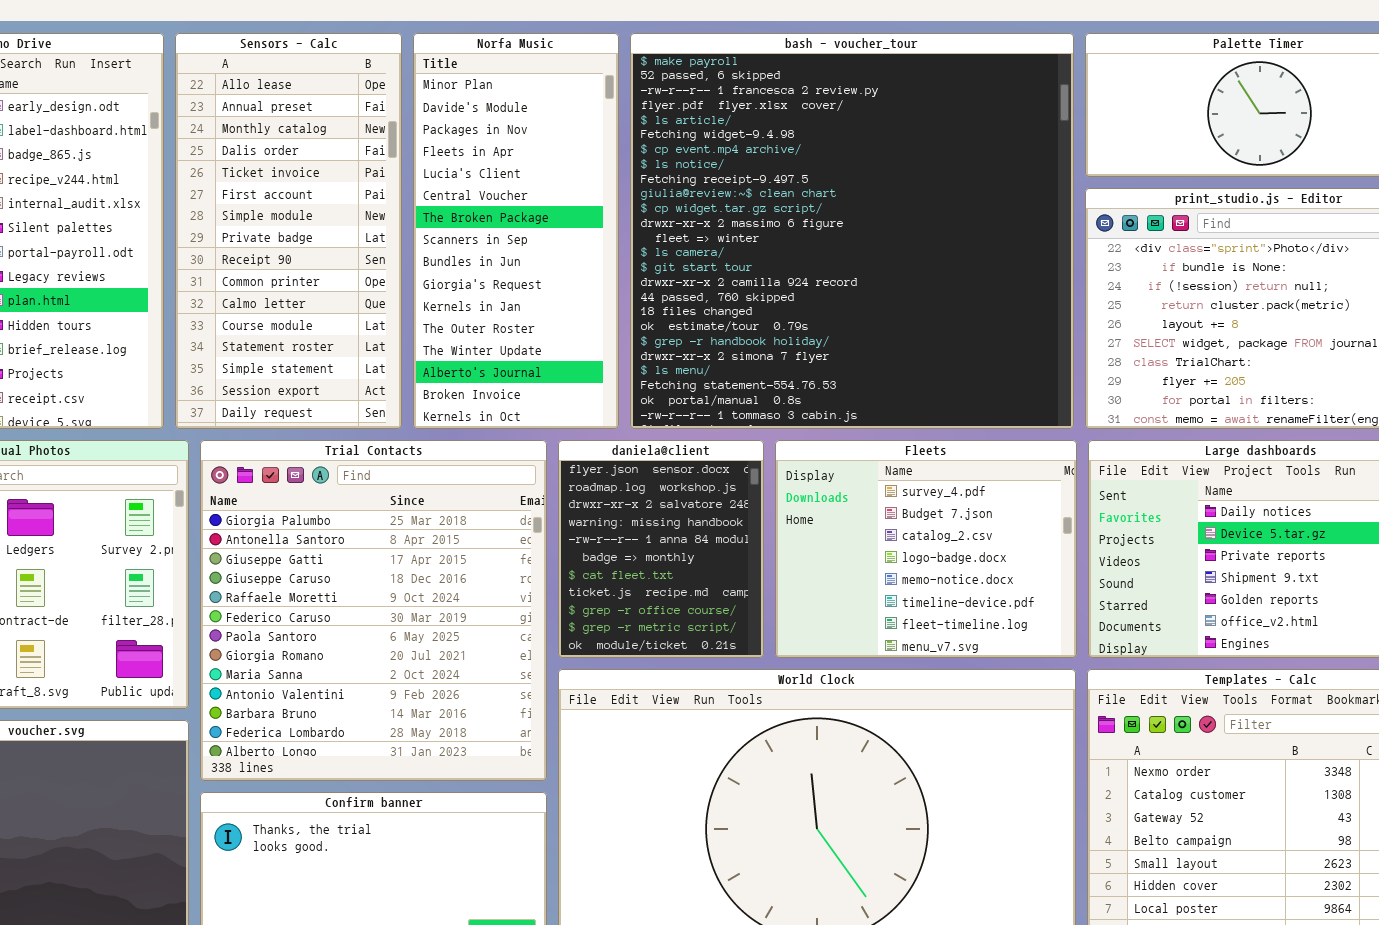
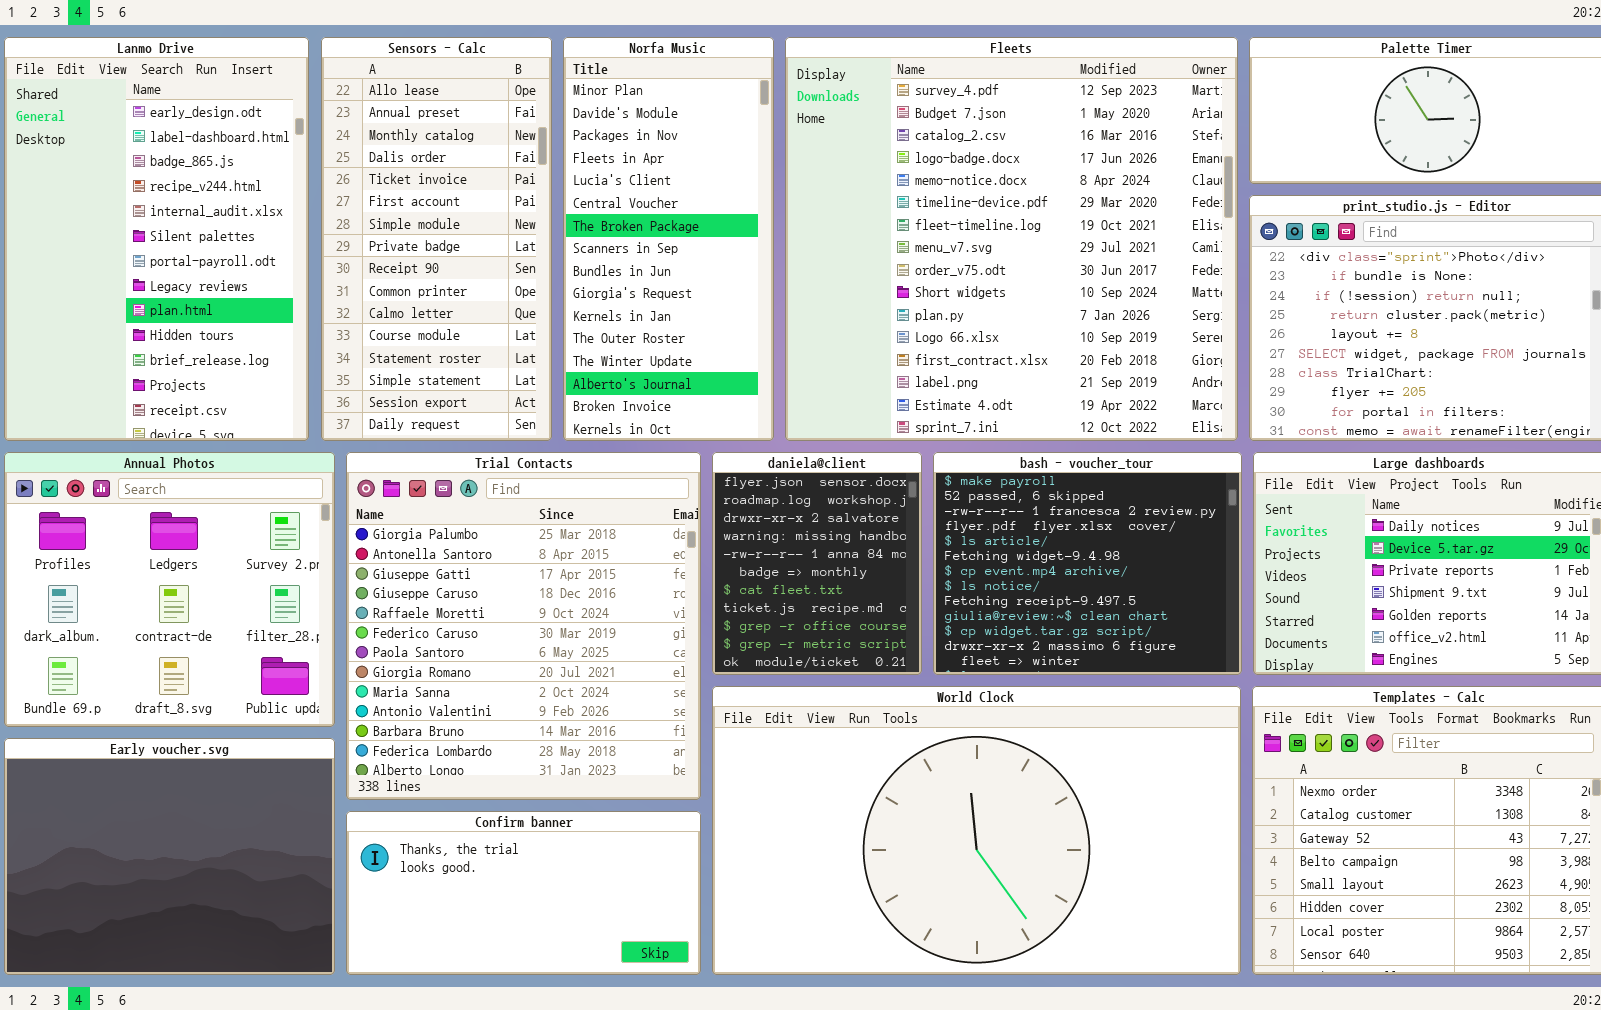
bash - voucher_tour: [630,33,1074,429] -> [933,452,1242,675], moved, resized
Fleets: [775,440,1077,658] -> [785,37,1238,441], moved, resized

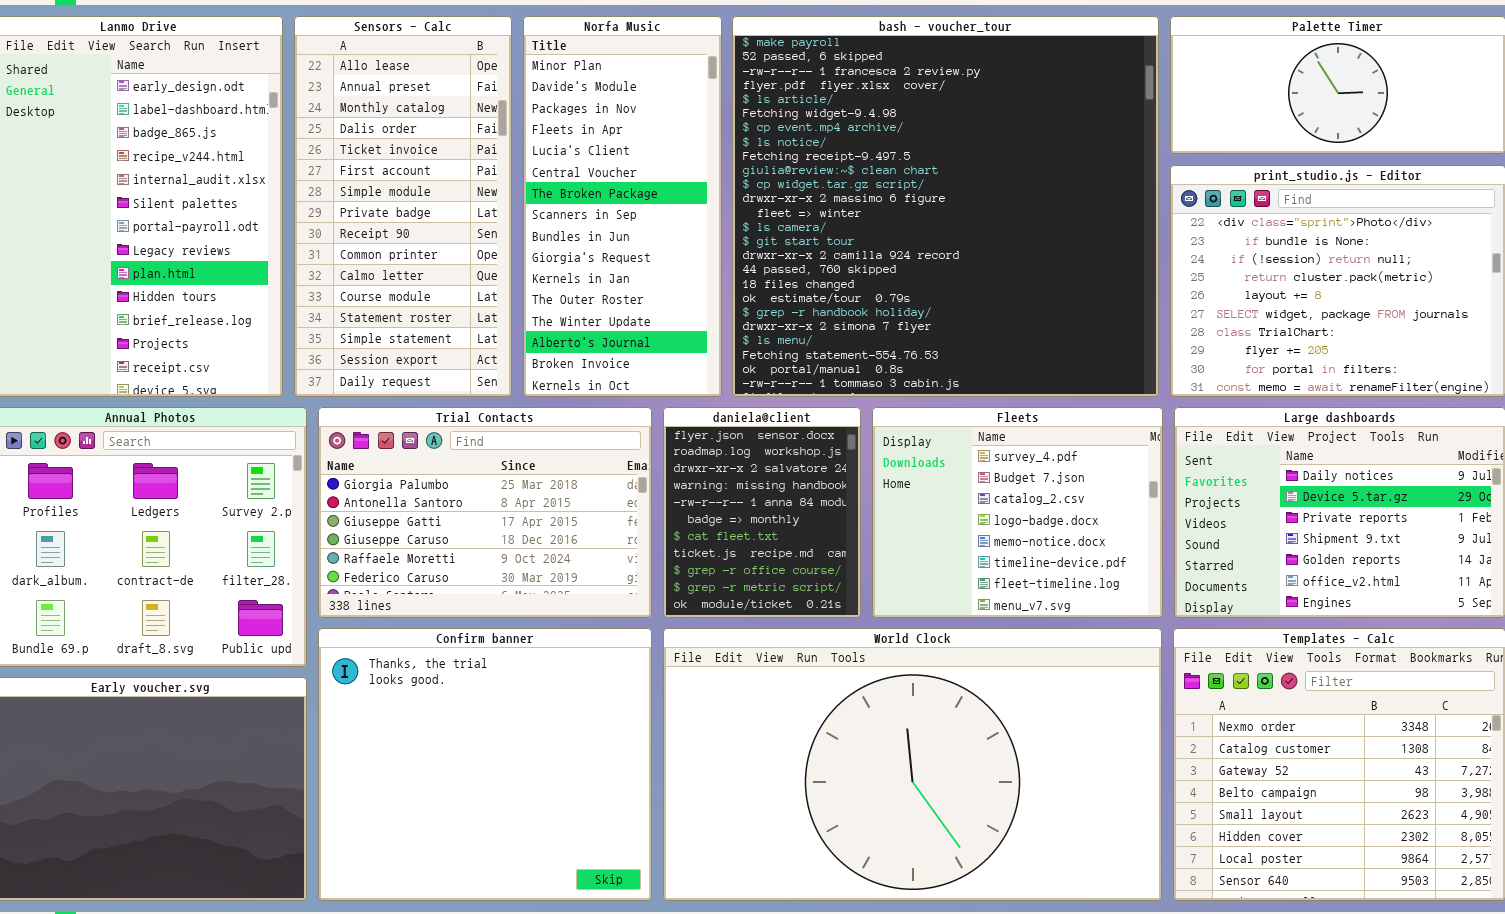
Fleets: [785,37,1238,441] -> [872,407,1163,618], moved, resized
Trial Contacts: [346,452,701,800] -> [318,407,652,618], resized
bash - voucher_tour: [933,452,1242,675] -> [732,16,1159,397], moved, resized
Confirm banner: [346,811,701,975] -> [318,628,652,901], resized

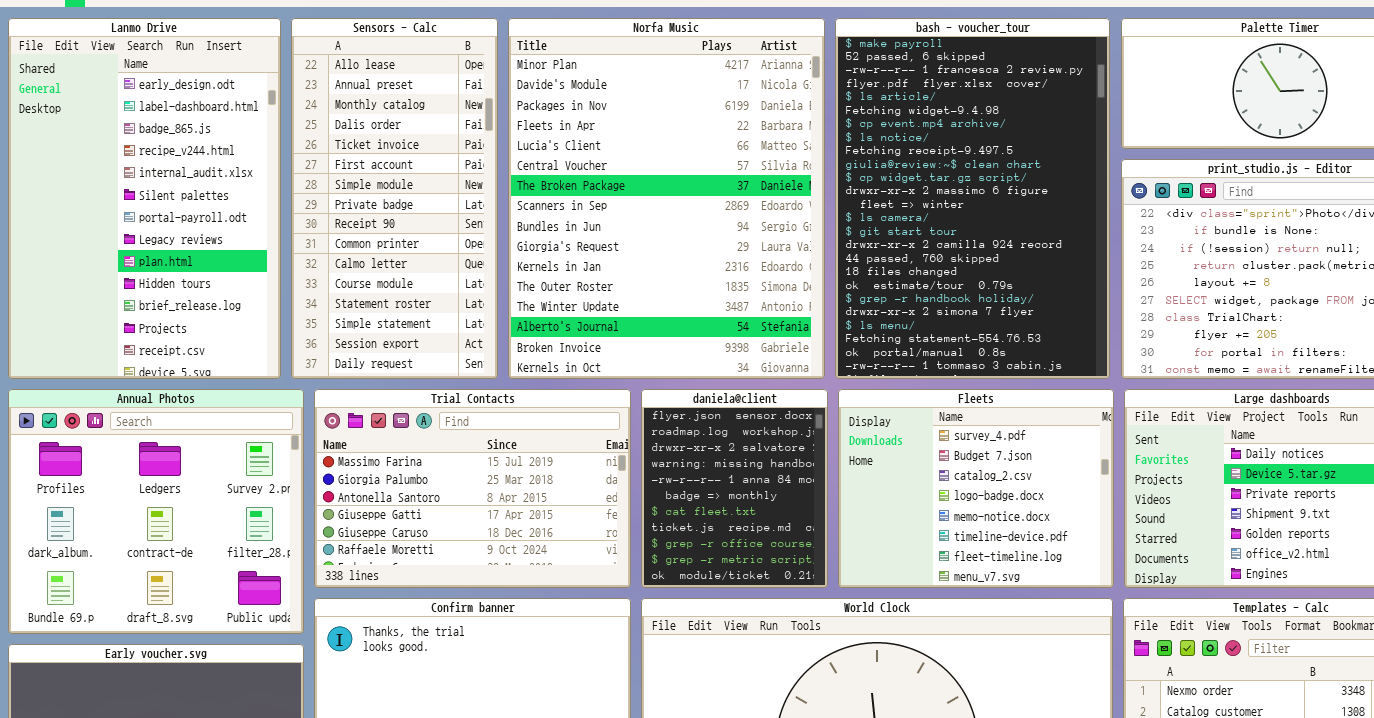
Norfa Music: [523,16,722,397] -> [508,18,825,379], resized
bash - voucher_tour: [732,16,1159,397] -> [835,18,1110,379], resized
Trial Contacts: [318,407,652,618] -> [314,389,631,588], scrolled up 1 row

